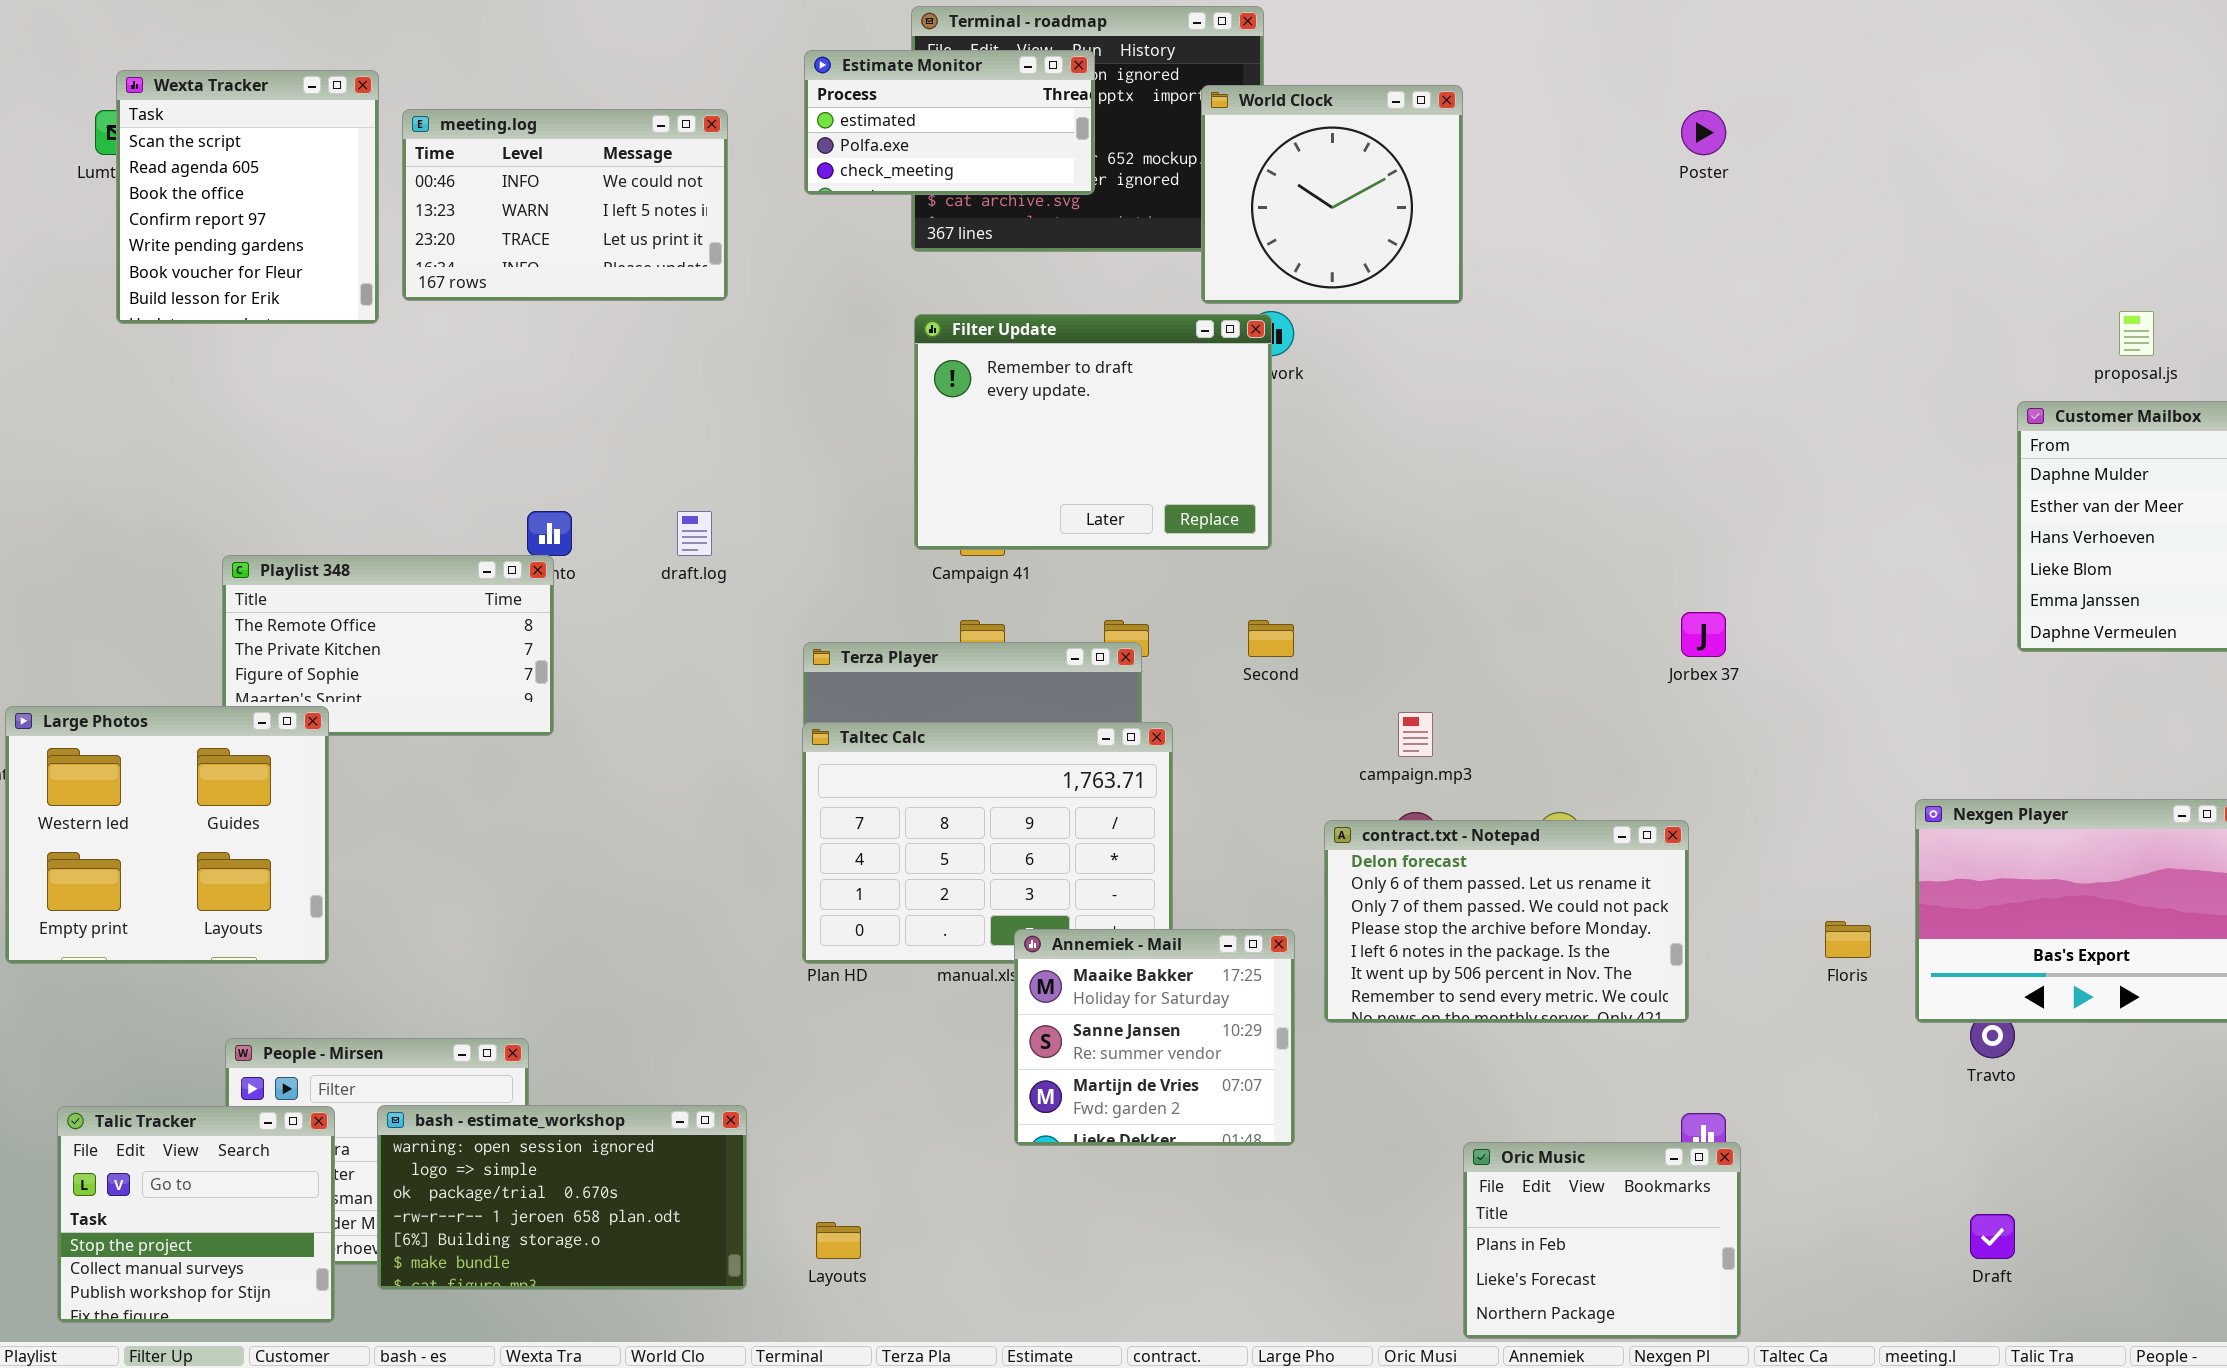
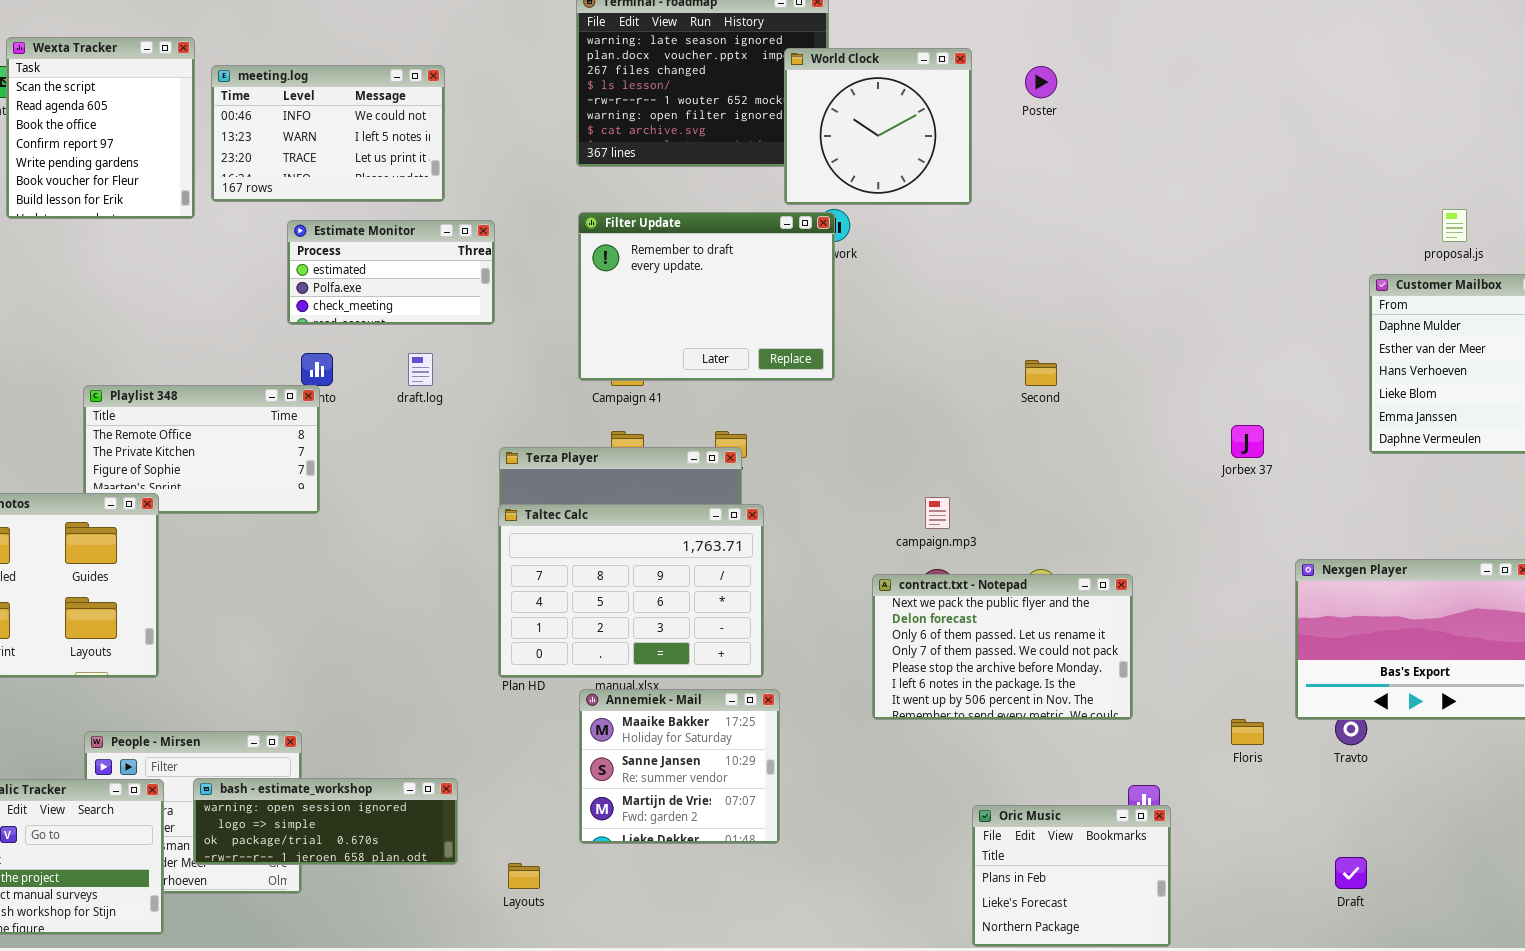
Estimate Monitor: [804,50,1095,195] -> [287,220,495,325], moved
Poster: [1681,110,1726,155] -> [1025,66,1057,98], moved
Jorbex 37: [1681,612,1726,657] -> [1231,425,1264,458], moved
Second: [1248,620,1294,657] -> [1025,360,1057,386], moved
contract.txt - Notepad: [1324,820,1689,1023] -> [872,574,1133,720], scrolled up 1 row
Floris: [1825,921,1871,958] -> [1231,719,1264,745], moved
Annemiek - Mail: [1014,929,1295,1146] -> [579,689,780,844], moved
bash - estimate_workshop: [377,1105,747,1290] -> [193,778,458,865], resized

